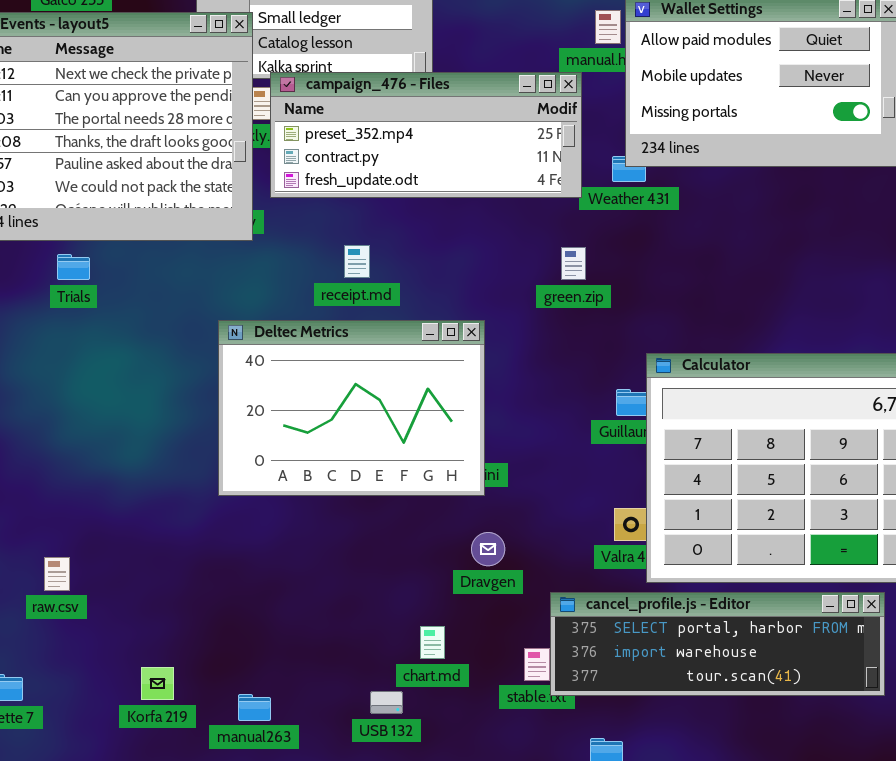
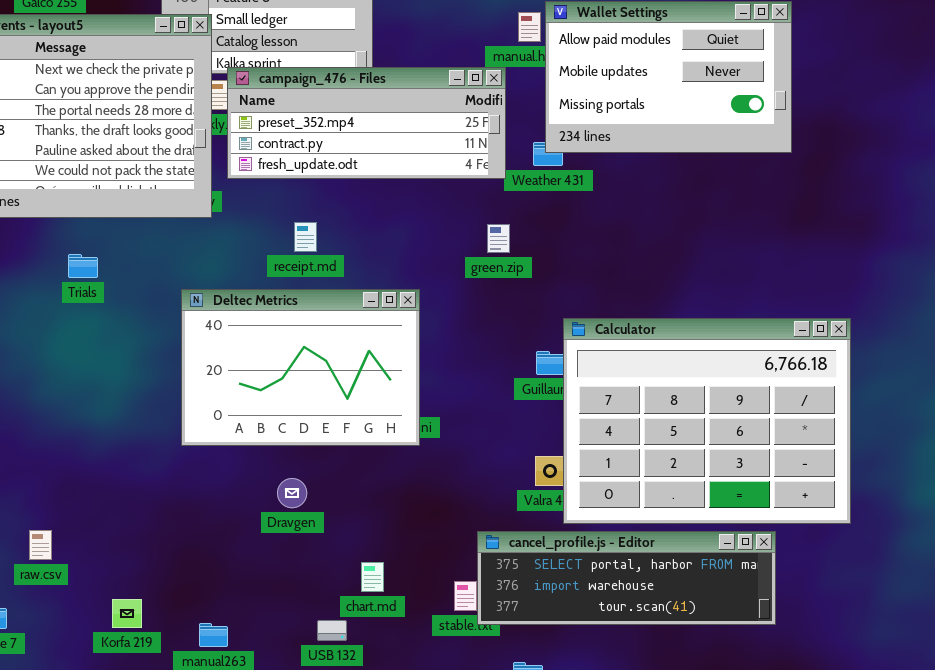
Trials: [57,254,90,280] -> [68,254,98,278], moved
Dravgen: [471,532,505,566] -> [277,478,307,508], moved
raw.csv: [44,557,70,591] -> [29,530,52,560], moved

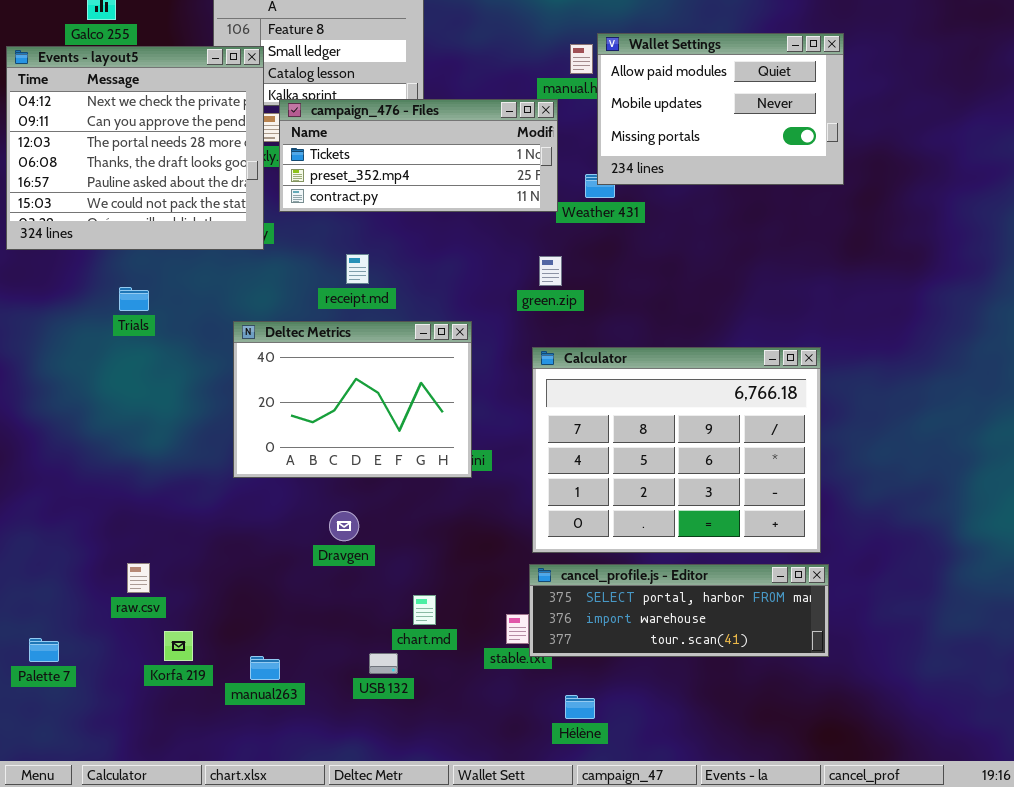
campaign_476 - Files: [227,67,506,179] -> [279,99,558,212], scrolled up 1 row
Calculator: [563,318,851,524] -> [532,347,821,553], moved
raw.csv: [29,530,52,560] -> [127,563,150,593], moved

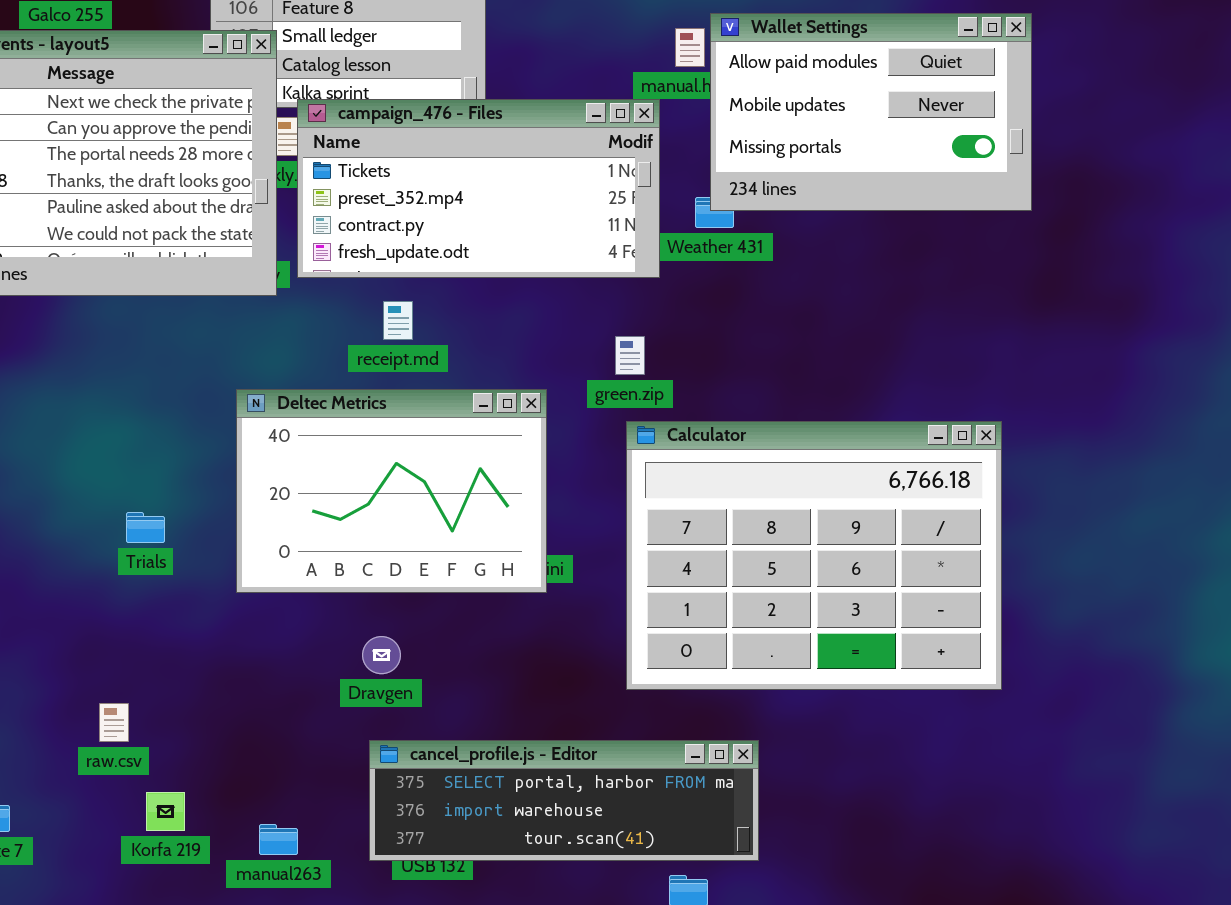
campaign_476 - Files: [279,99,558,212] -> [297,99,660,278], resized
green.zip: [539,256,562,286] -> [615,336,645,375], moved
Trials: [119,287,149,311] -> [126,512,165,543], moved
cancel_profile.js - Editor: [529,564,829,657] -> [369,740,759,861], moved

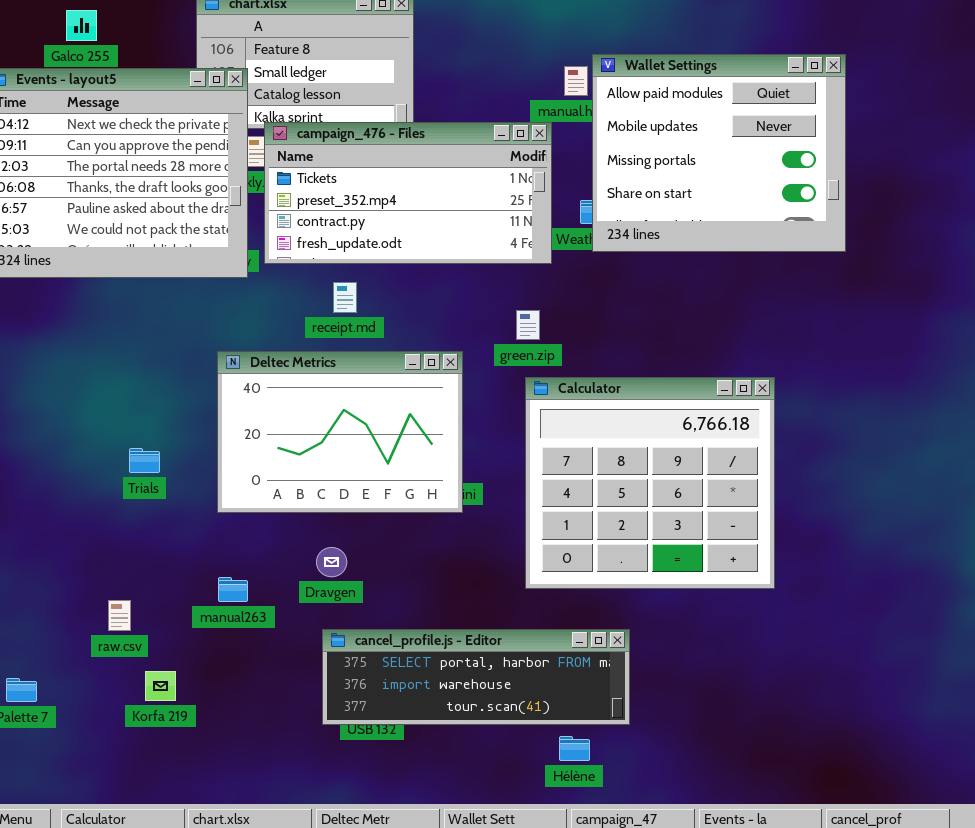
Wallet Settings: [710,13,1032,211] -> [592,54,846,252], resized
Calculator: [626,421,1002,690] -> [525,377,775,589], resized
manual263: [259,824,298,855] -> [218,577,248,602], moved

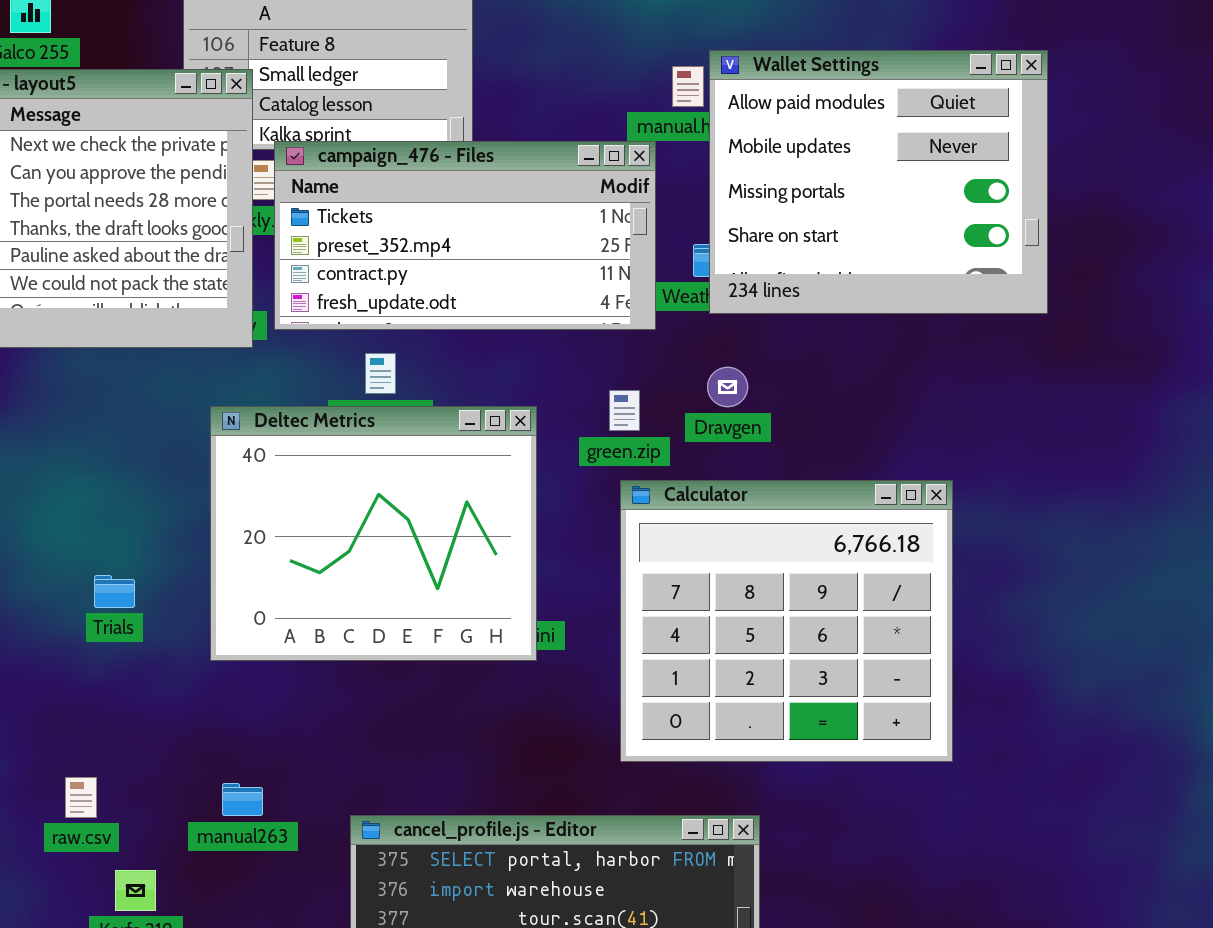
Deltec Metrics: [217,351,463,513] -> [210,406,537,661], resized
Dravgen: [316,547,347,577] -> [707,367,748,407], moved
manual263: [218,577,248,602] -> [222,783,263,816], moved

